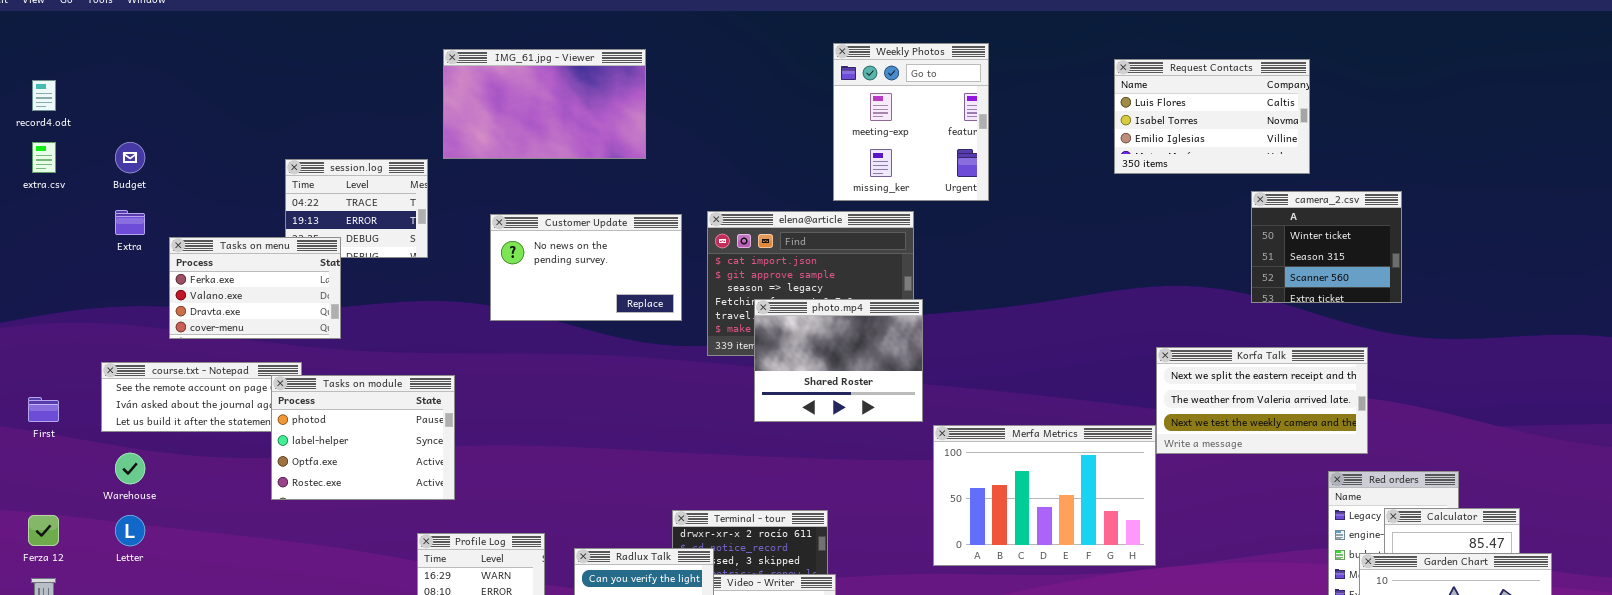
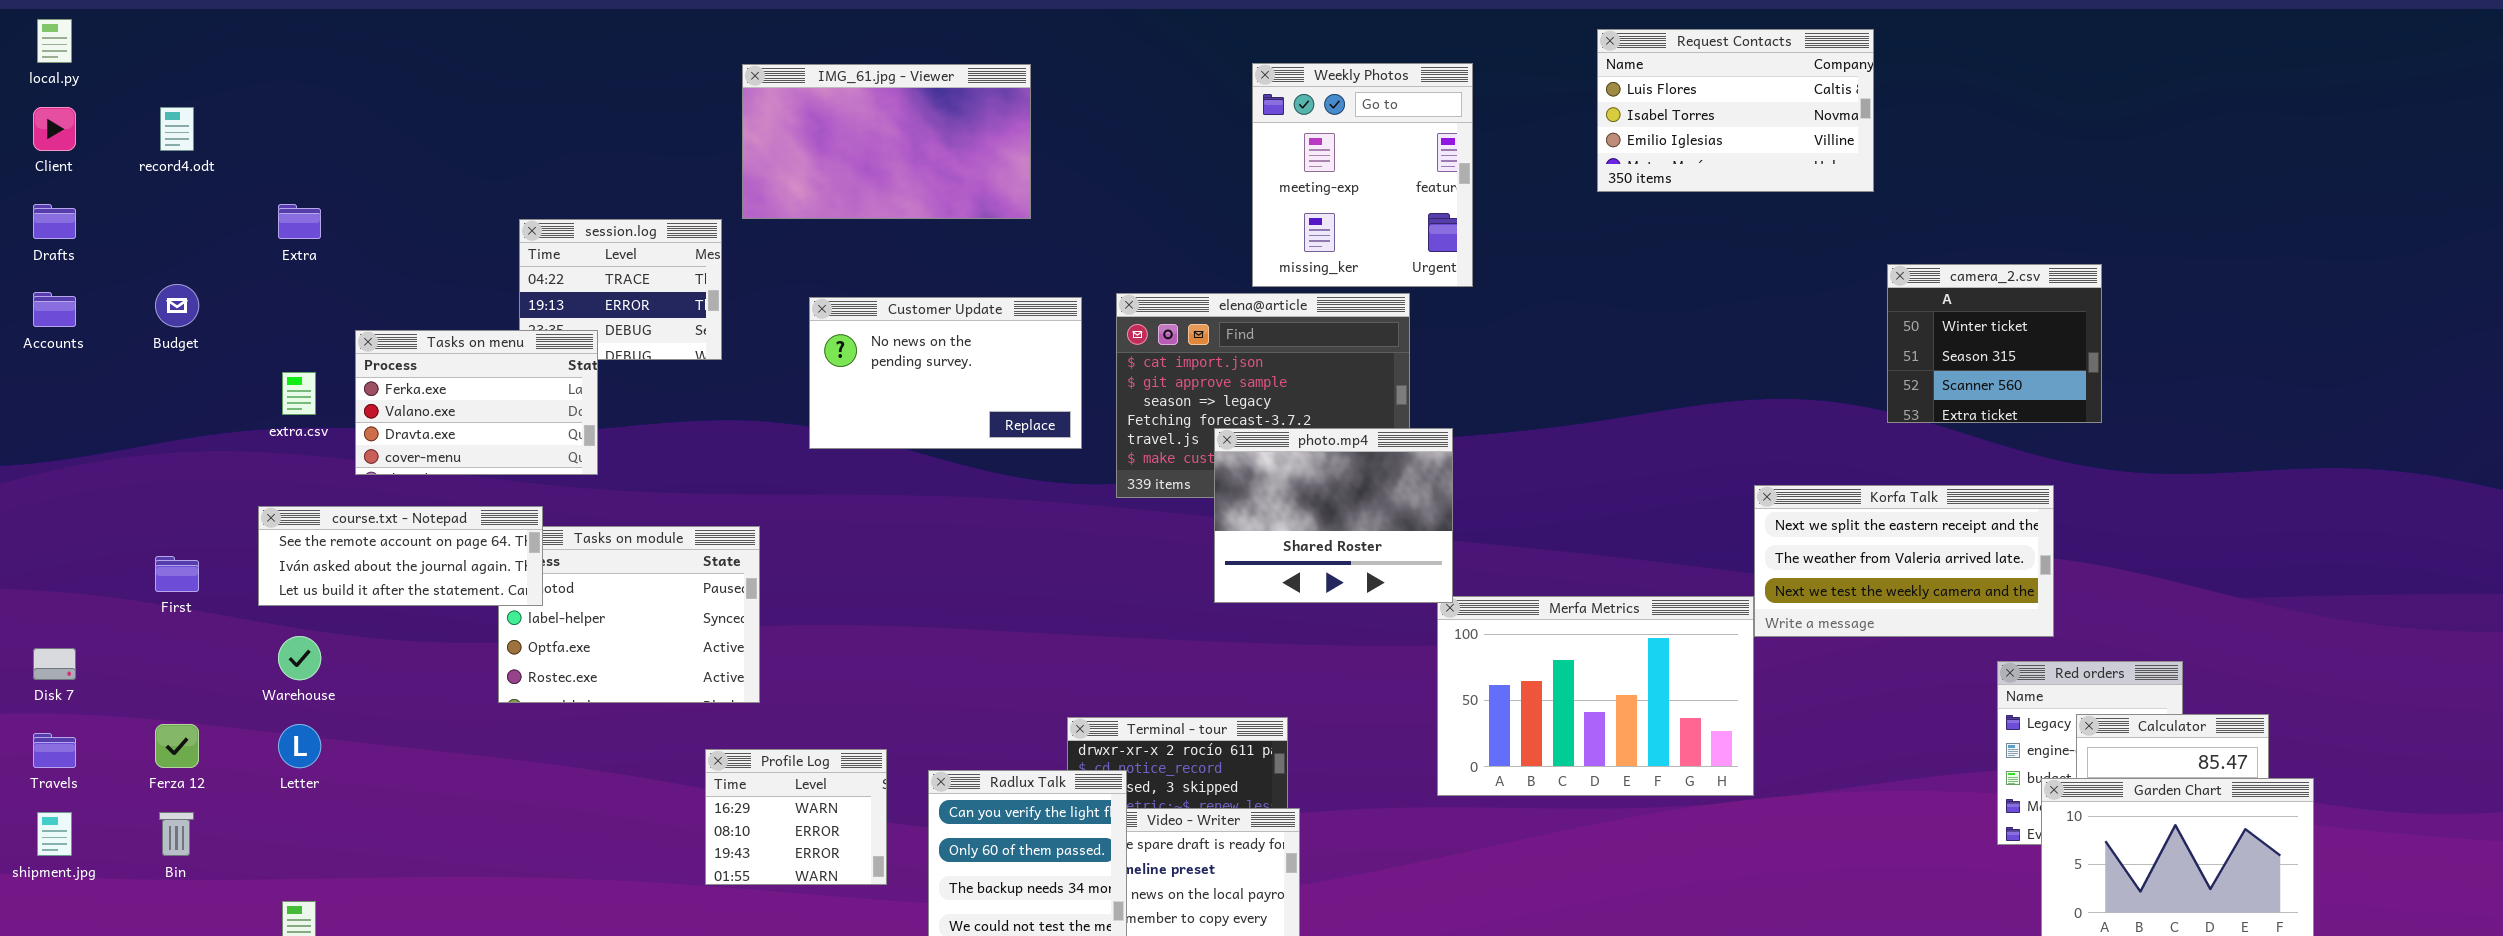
Weekly Photos: [833,43,989,201] -> [1252,63,1473,287], moved
Request Contacts: [1114,59,1310,174] -> [1597,29,1874,192], moved
extra.csv: [32,142,56,173] -> [282,372,316,415], moved
Budget: [115,142,145,173] -> [155,284,199,327], moved
Extra: [115,210,145,235] -> [278,204,321,239], moved
photo.mp4: [754,299,923,422] -> [1214,428,1453,603], moved
course.txt - Notepad: [101,362,302,432] -> [258,506,543,606], raised

